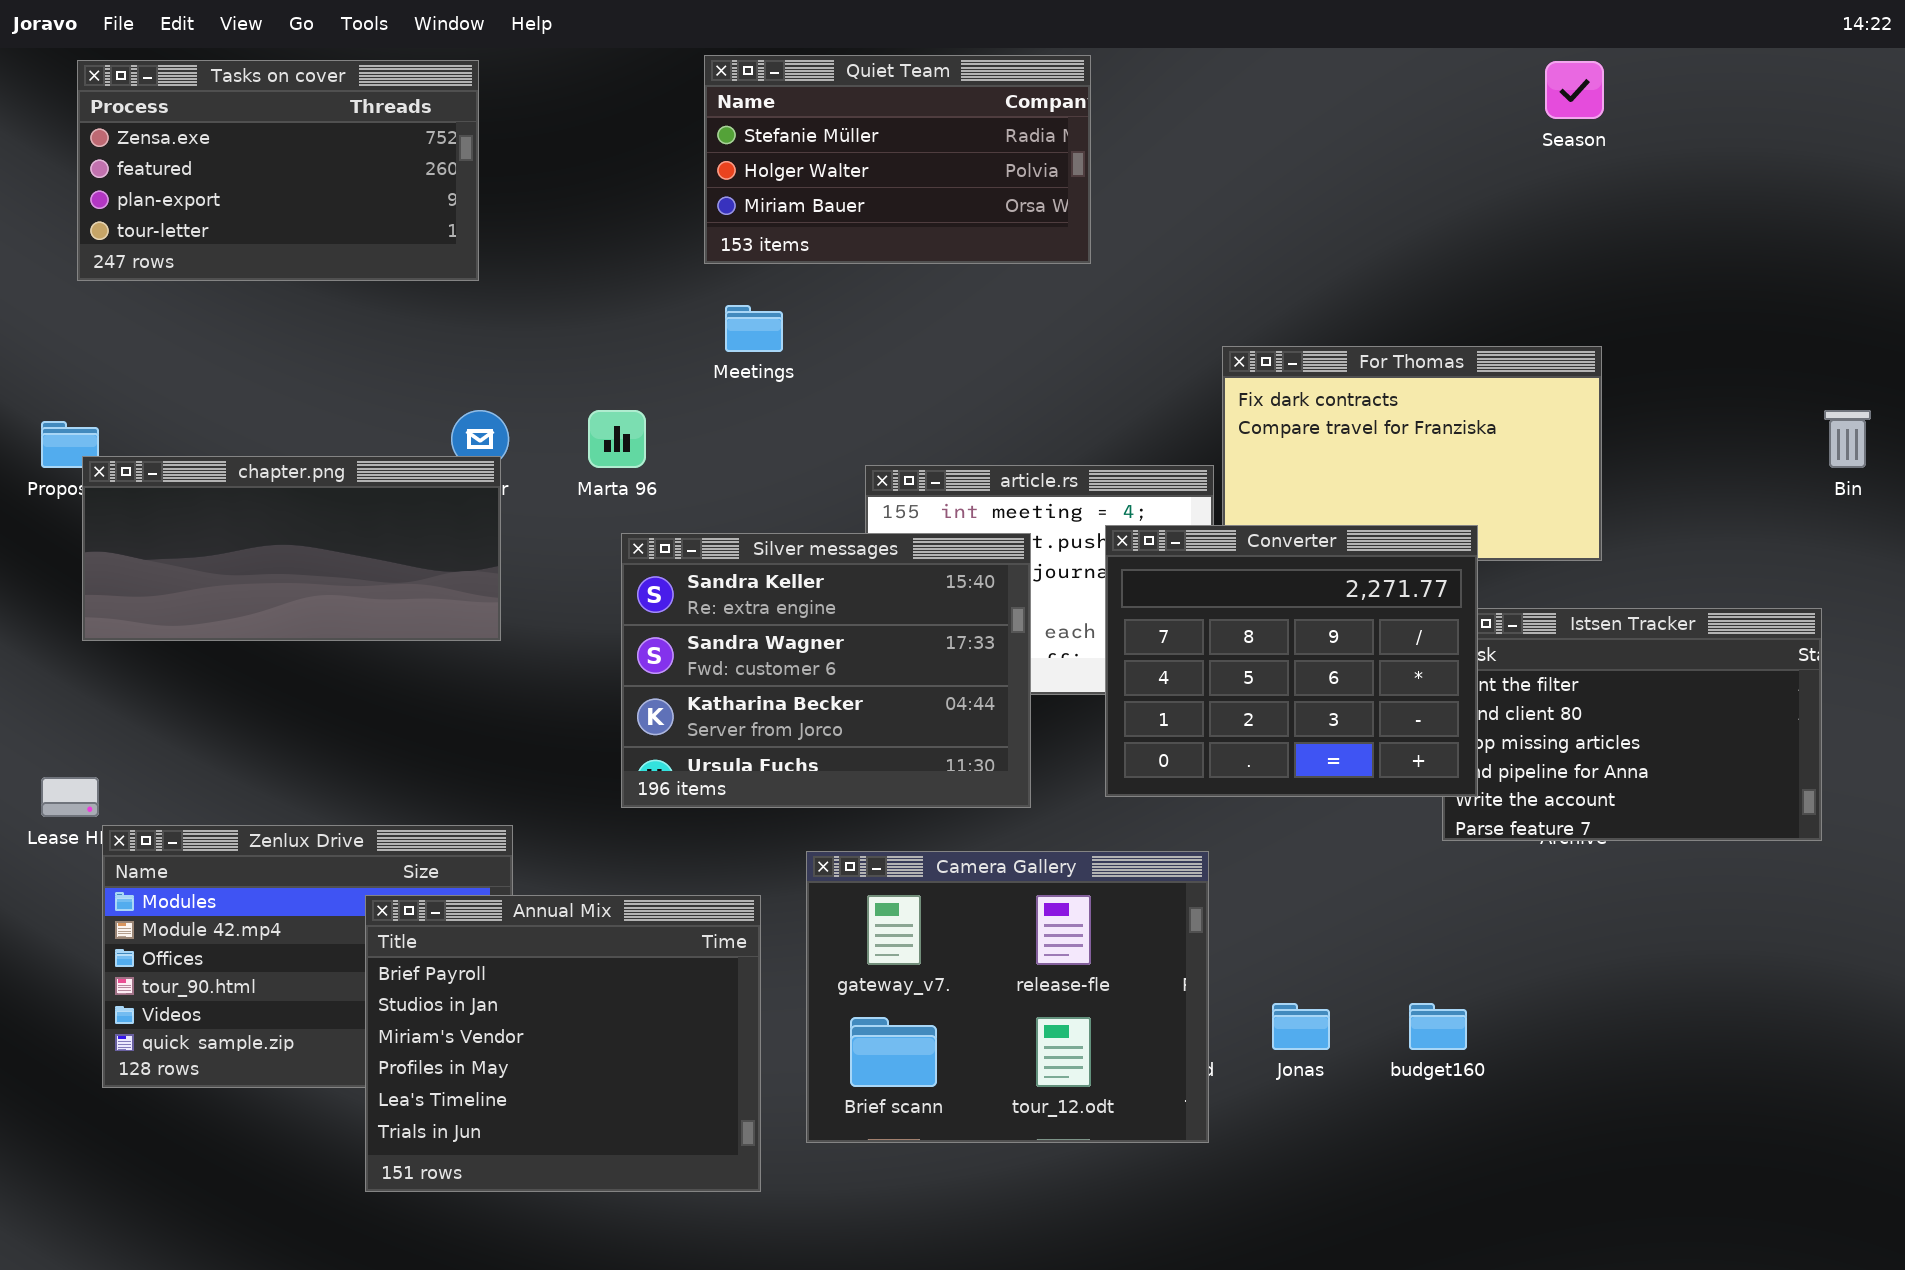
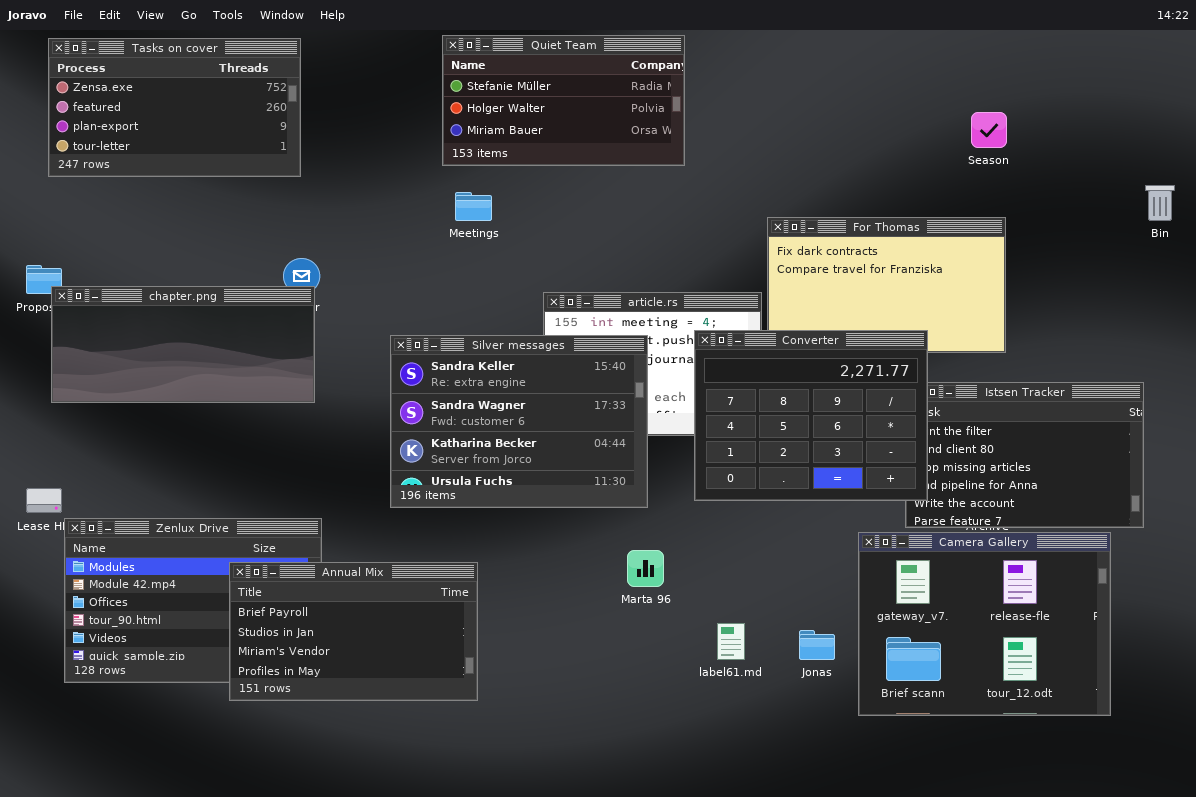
Season: [1545,61,1604,119] -> [971,112,1007,148], moved
Marta 96: [588,410,646,468] -> [627,550,664,587], moved
Bin: [1824,410,1871,468] -> [1145,185,1175,221], moved
Camera Gallery: [806,851,1209,1143] -> [858,532,1111,716], moved
Annual Mix: [365,895,761,1192] -> [229,562,478,701], resized

